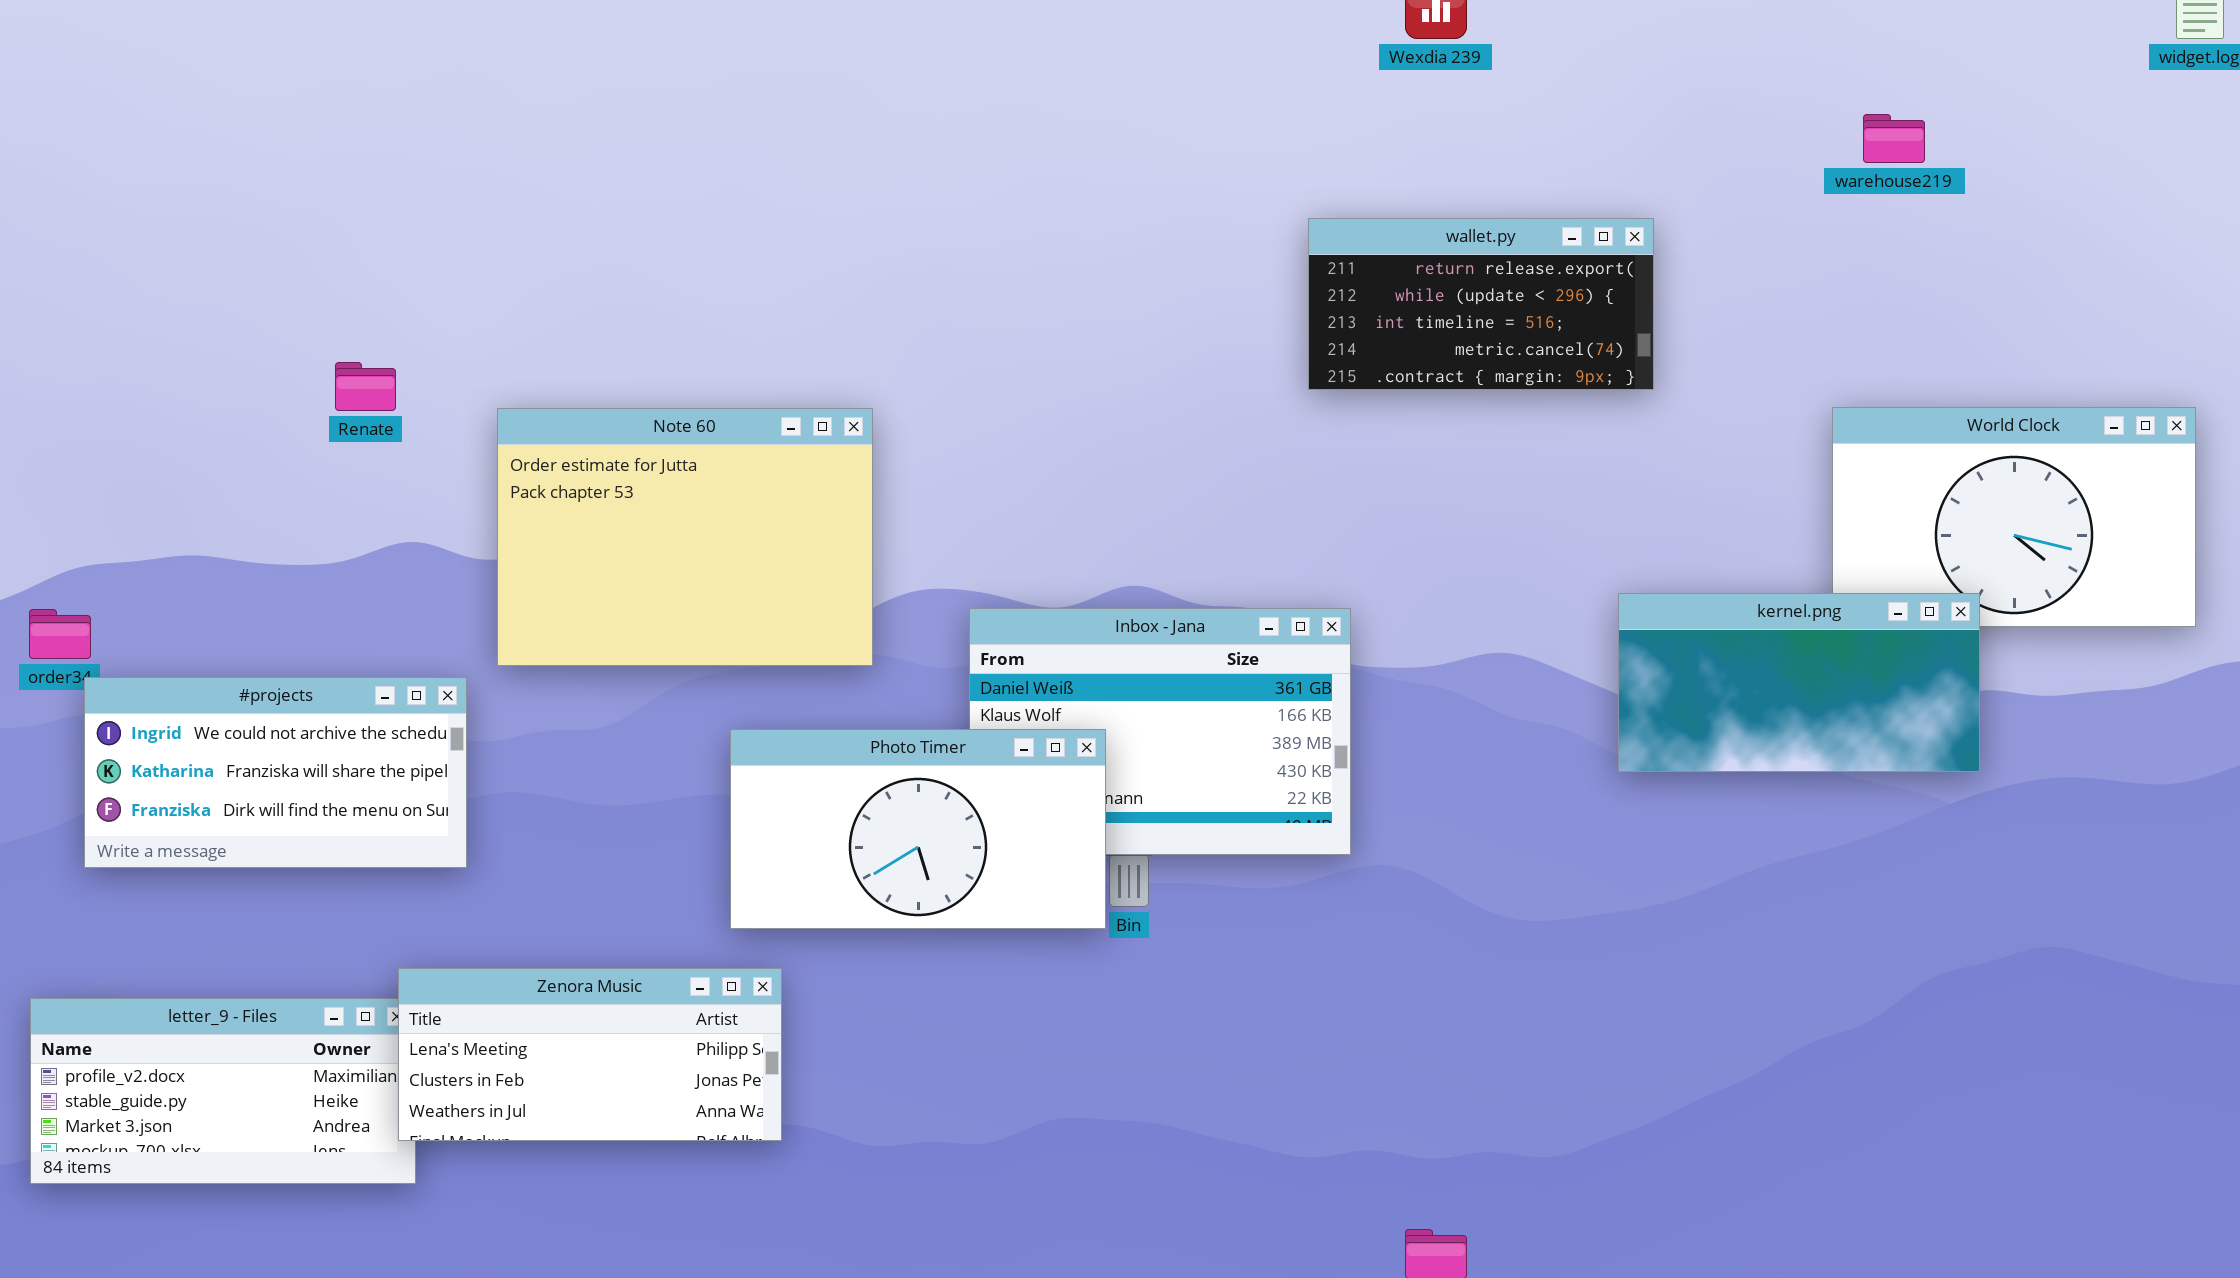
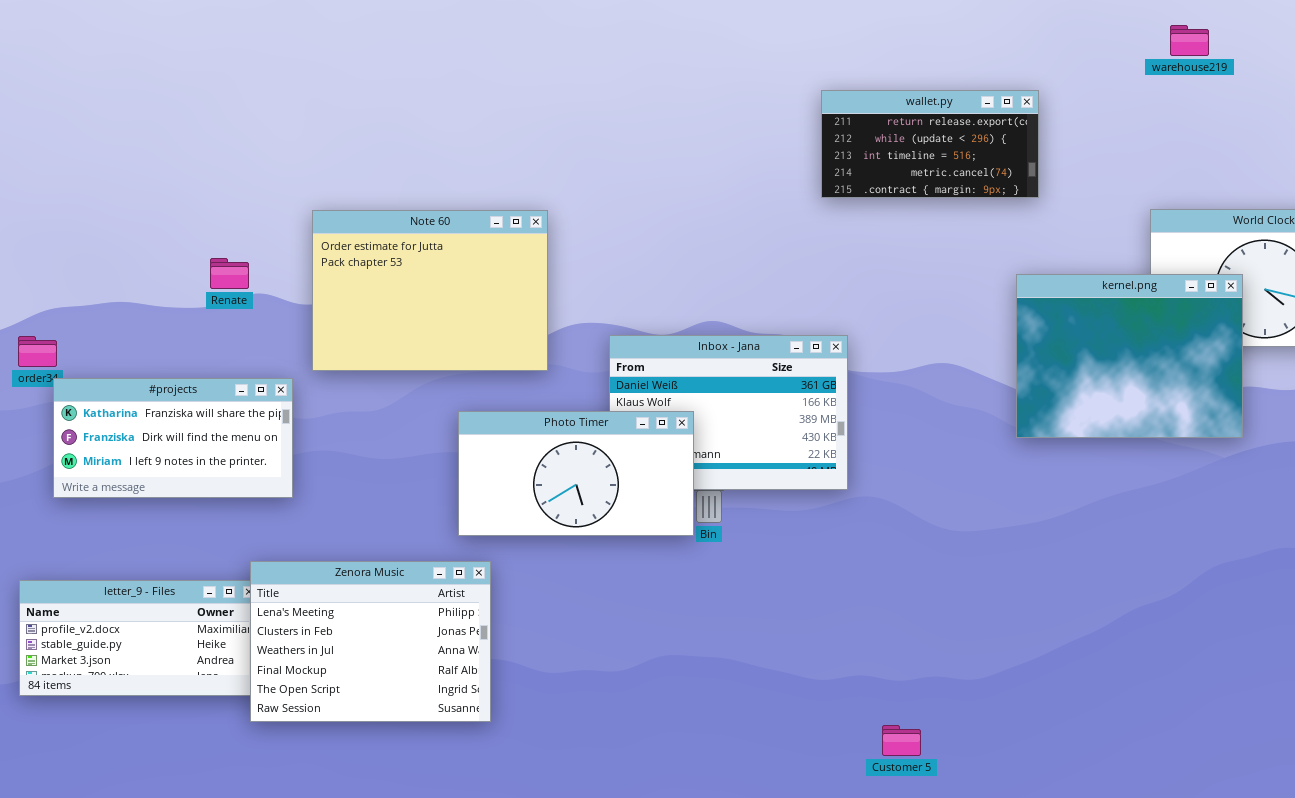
Renate: [335,362,396,411] -> [210,258,249,289], moved
kernel.png: [1618,593,1980,772] -> [1016,274,1243,438], resized
#projects: [84,677,467,868] -> [53,378,293,498], scrolled down 1 row
Zenora Music: [398,968,782,1141] -> [250,561,491,722], resized

